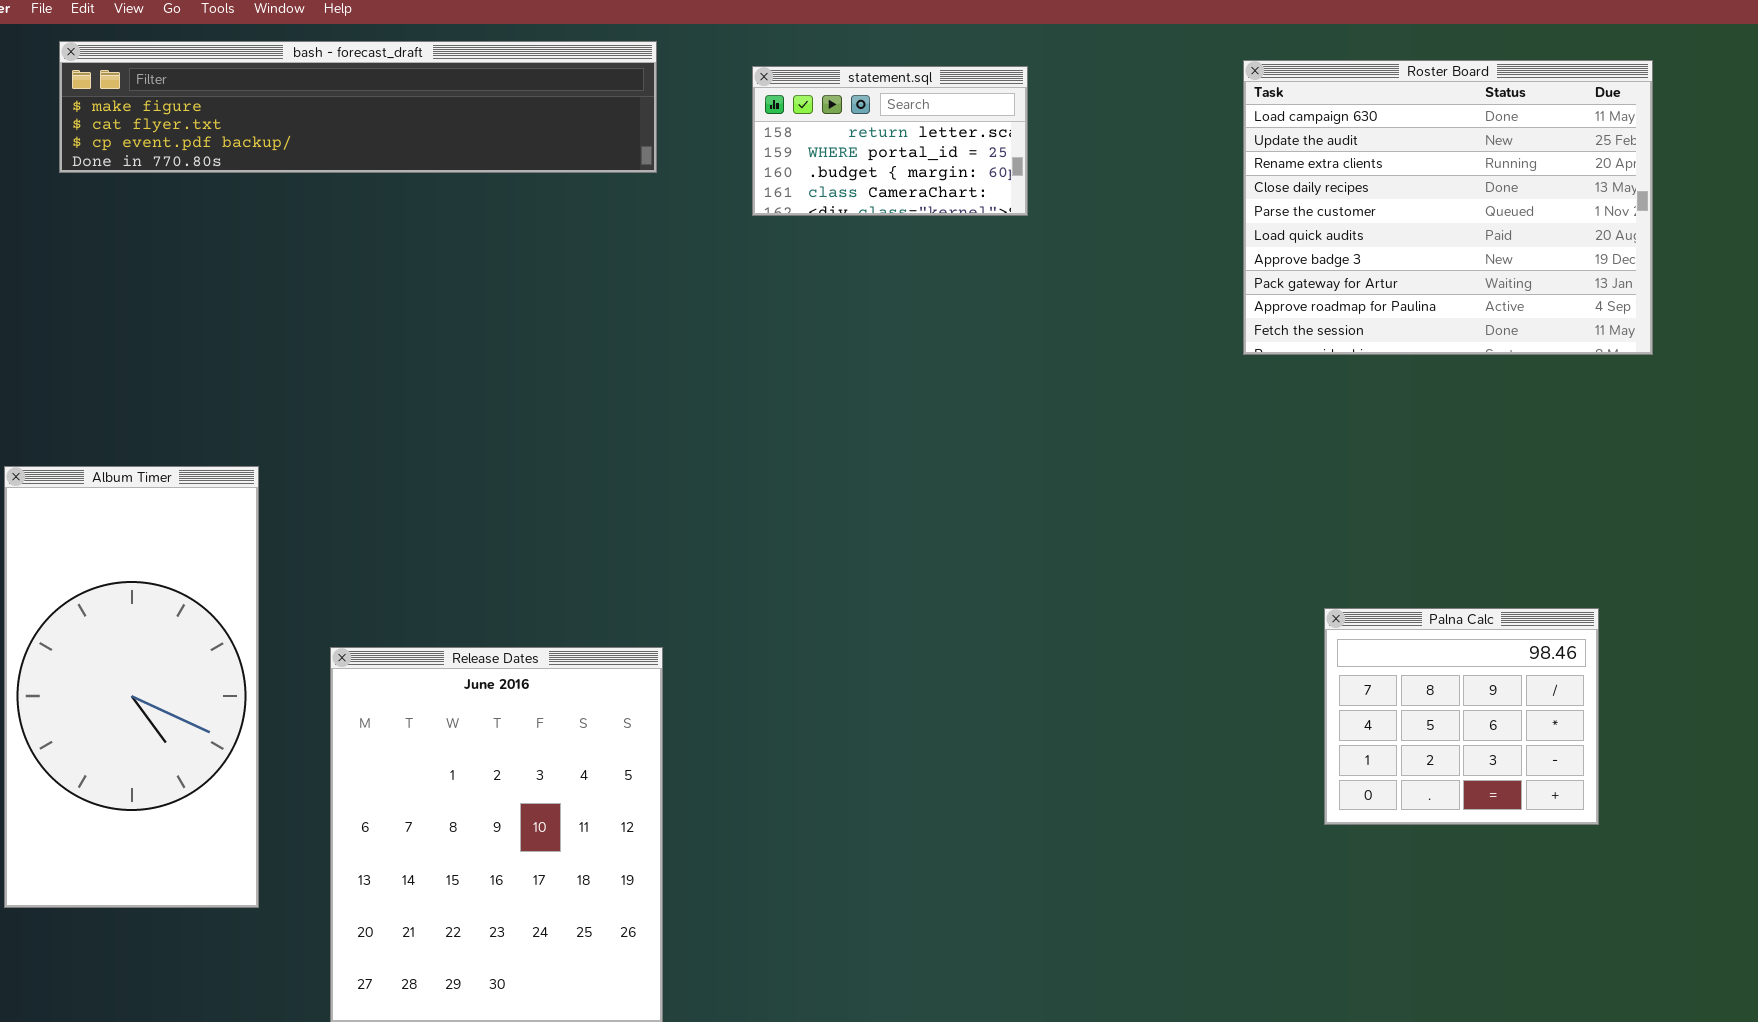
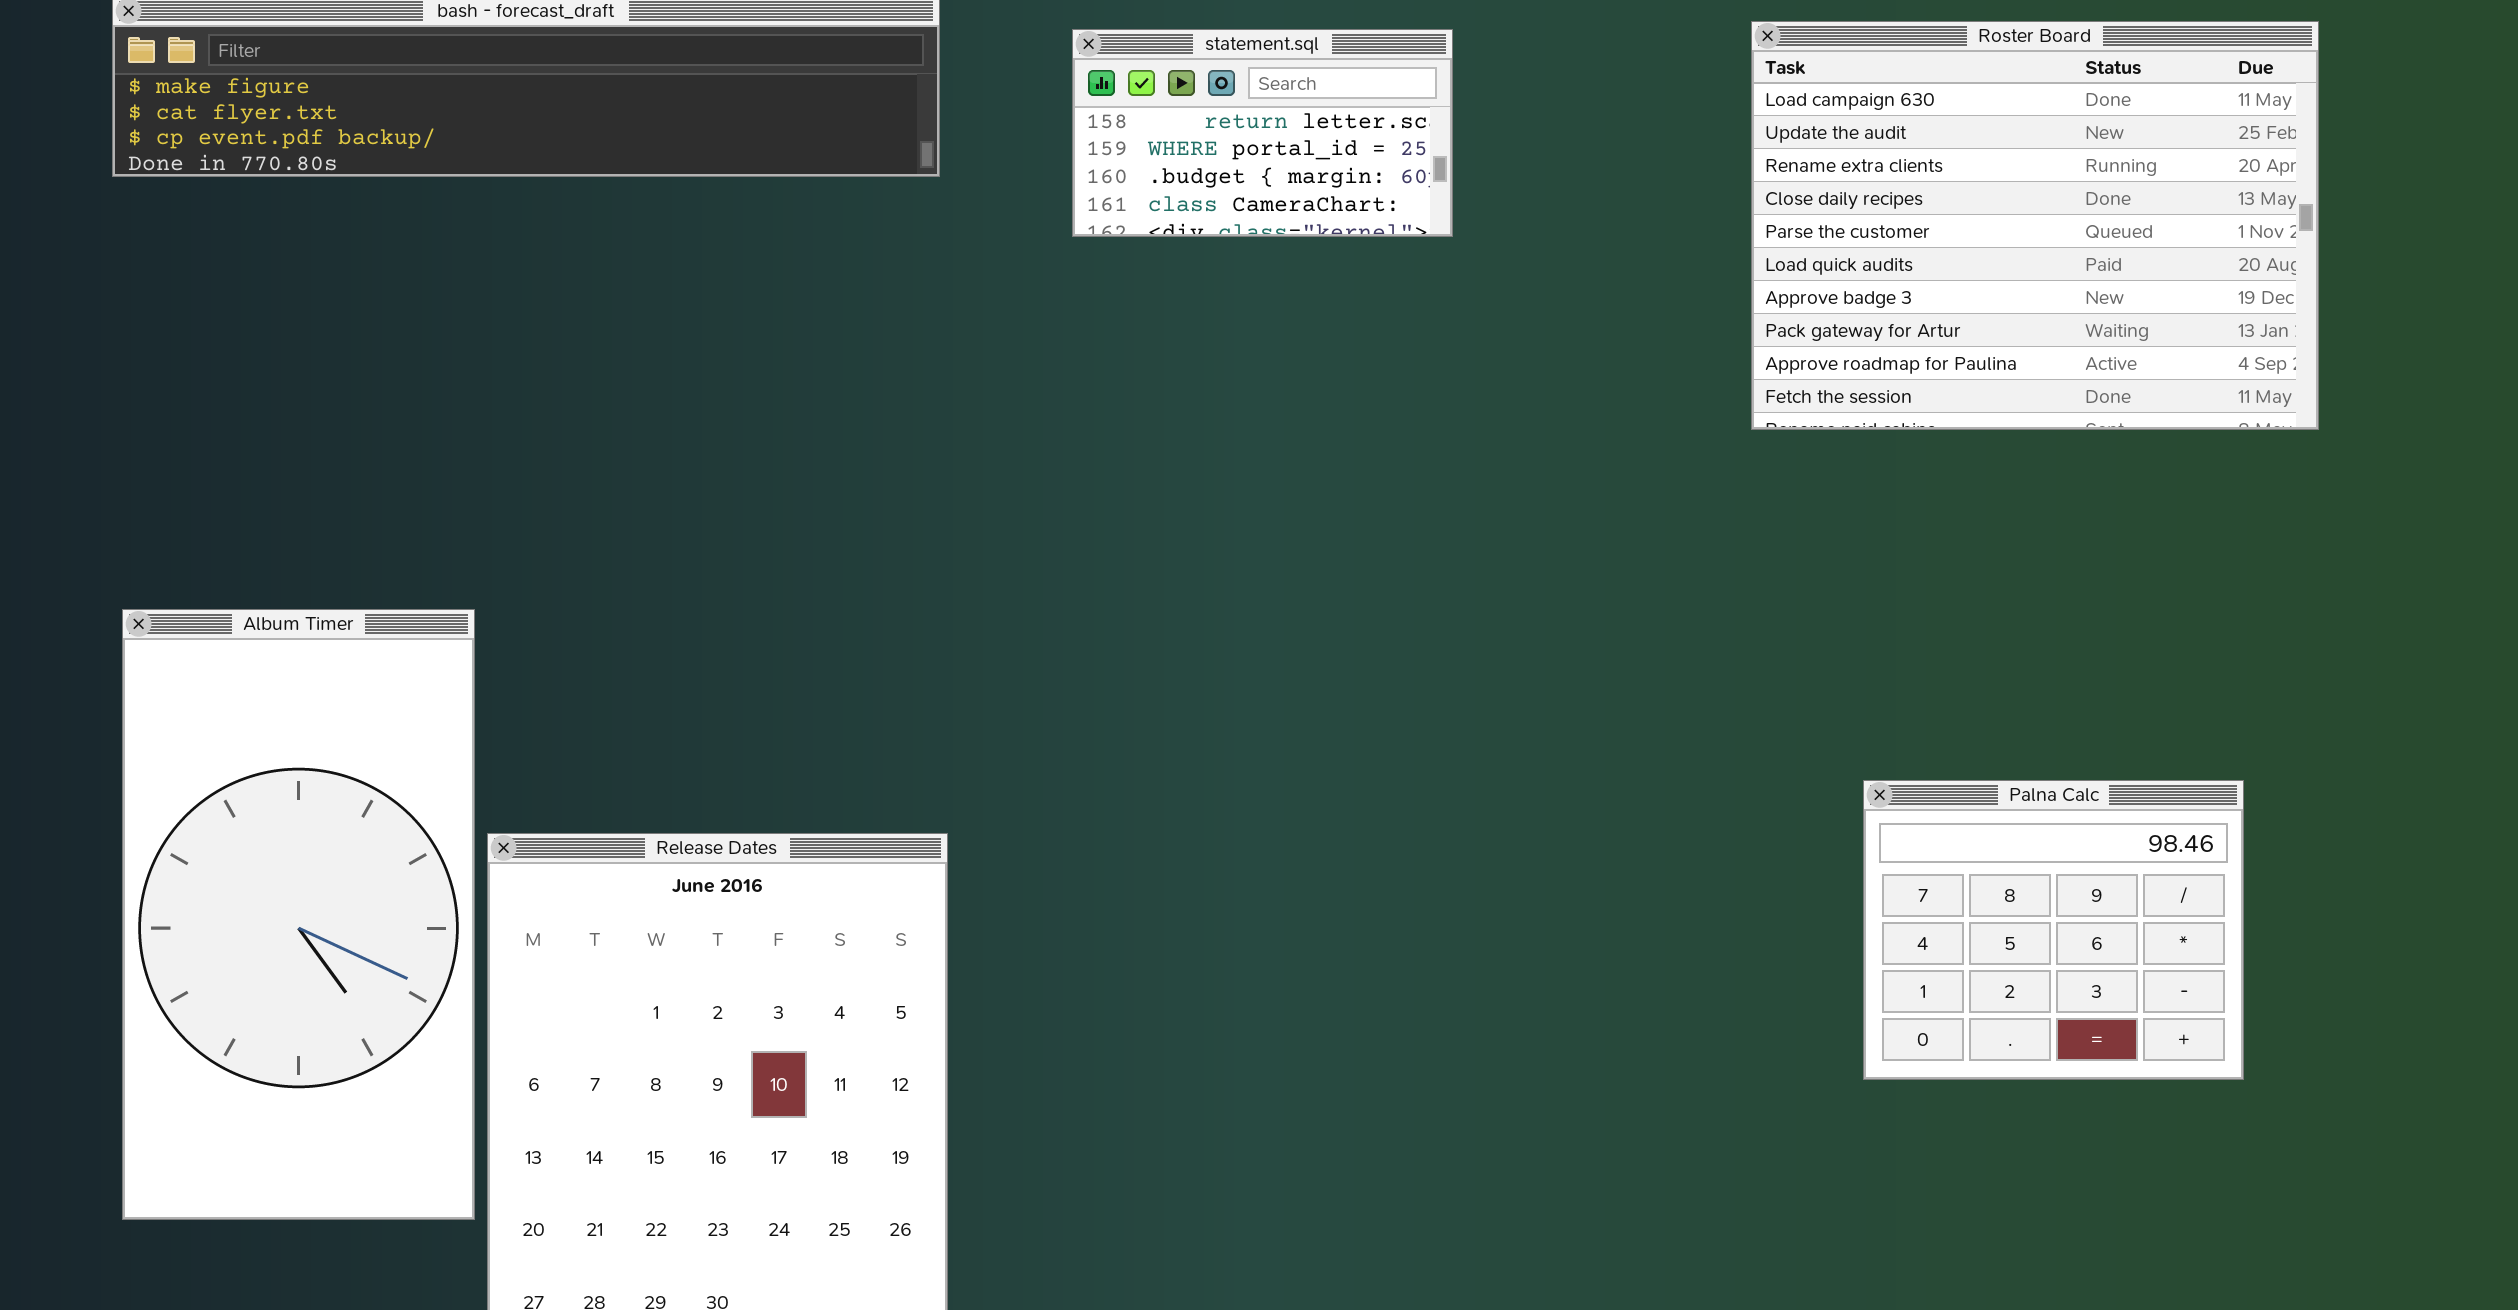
Album Timer: [4,466,259,908] -> [122,609,475,1220], moved

